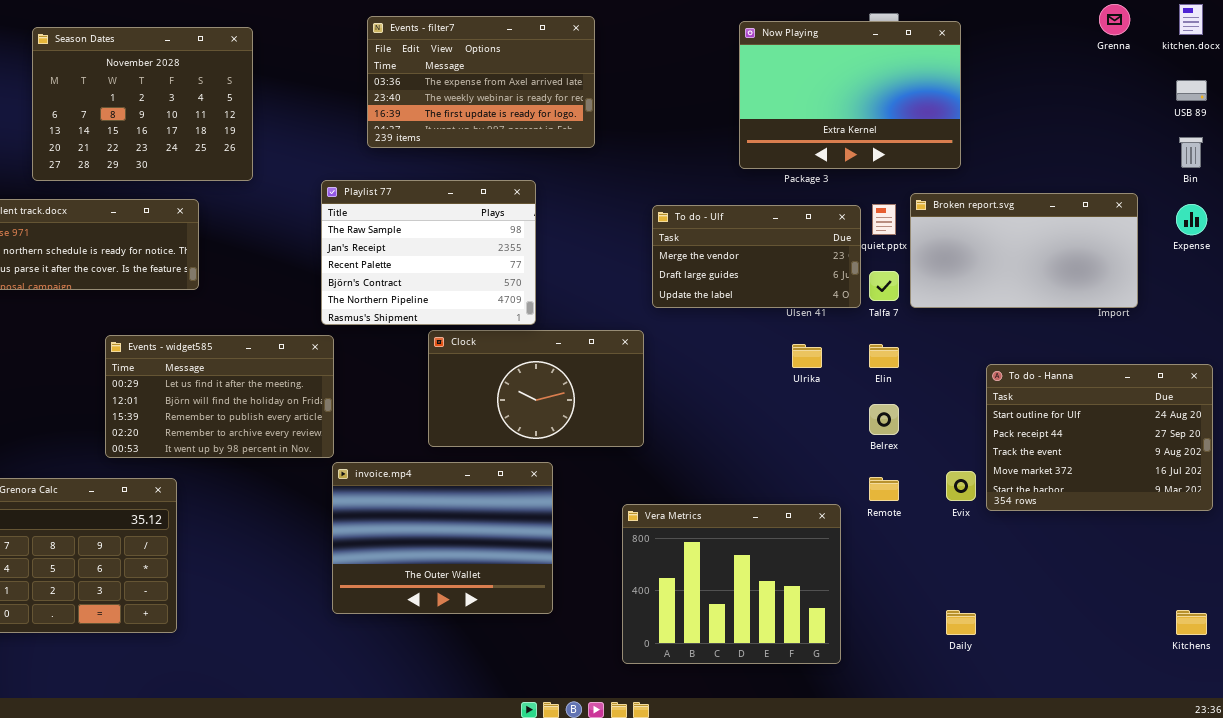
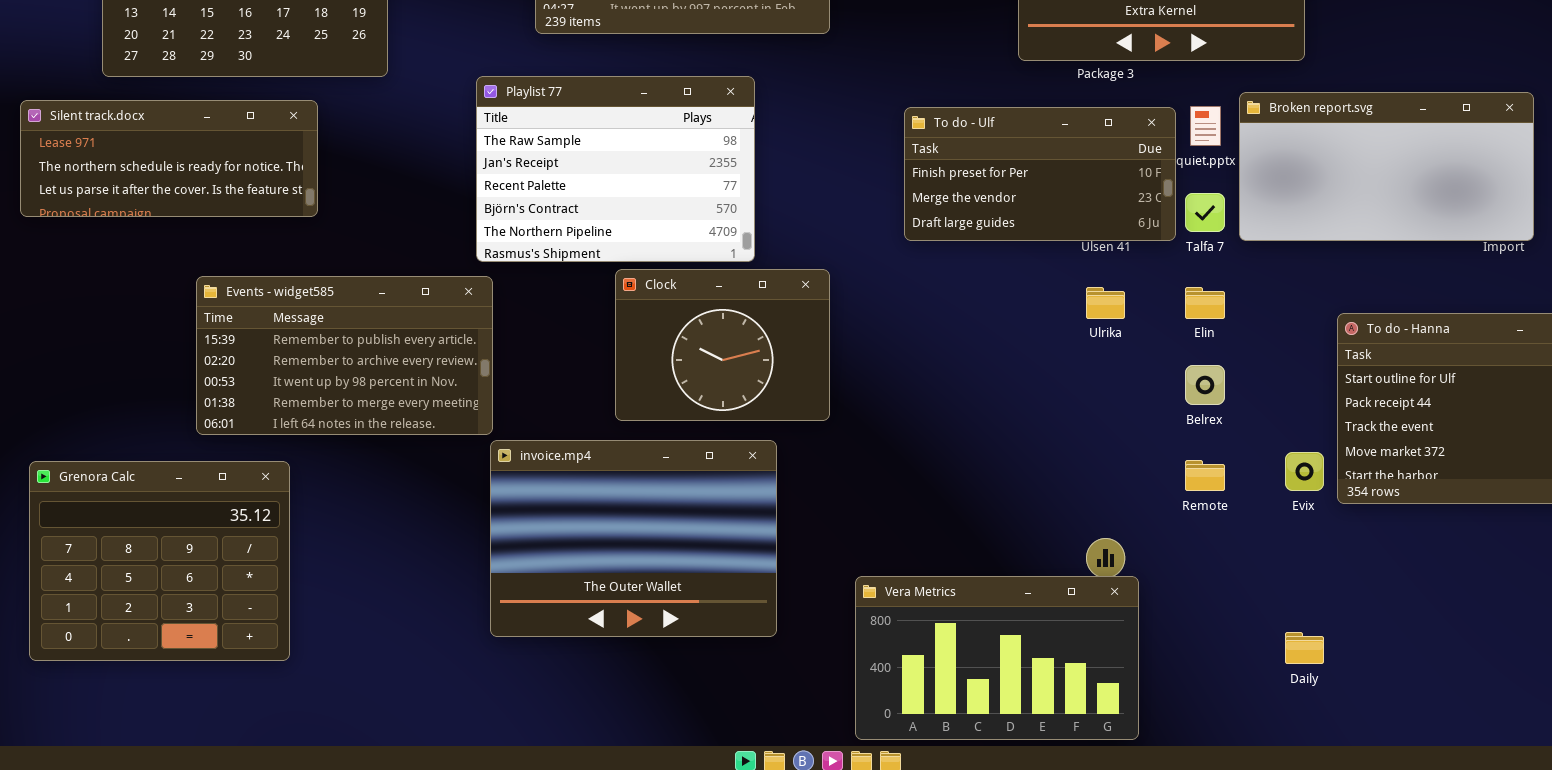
To do - Ulf: [652,205,861,308] -> [904,107,1176,241], scrolled up 1 row
Clock: [428,330,644,447] -> [615,269,830,421], resized
Events - widget585: [105,335,334,458] -> [196,276,493,435], scrolled down 2 rows
Vera Metrics: [622,504,841,664] -> [855,576,1139,740], moved, resized

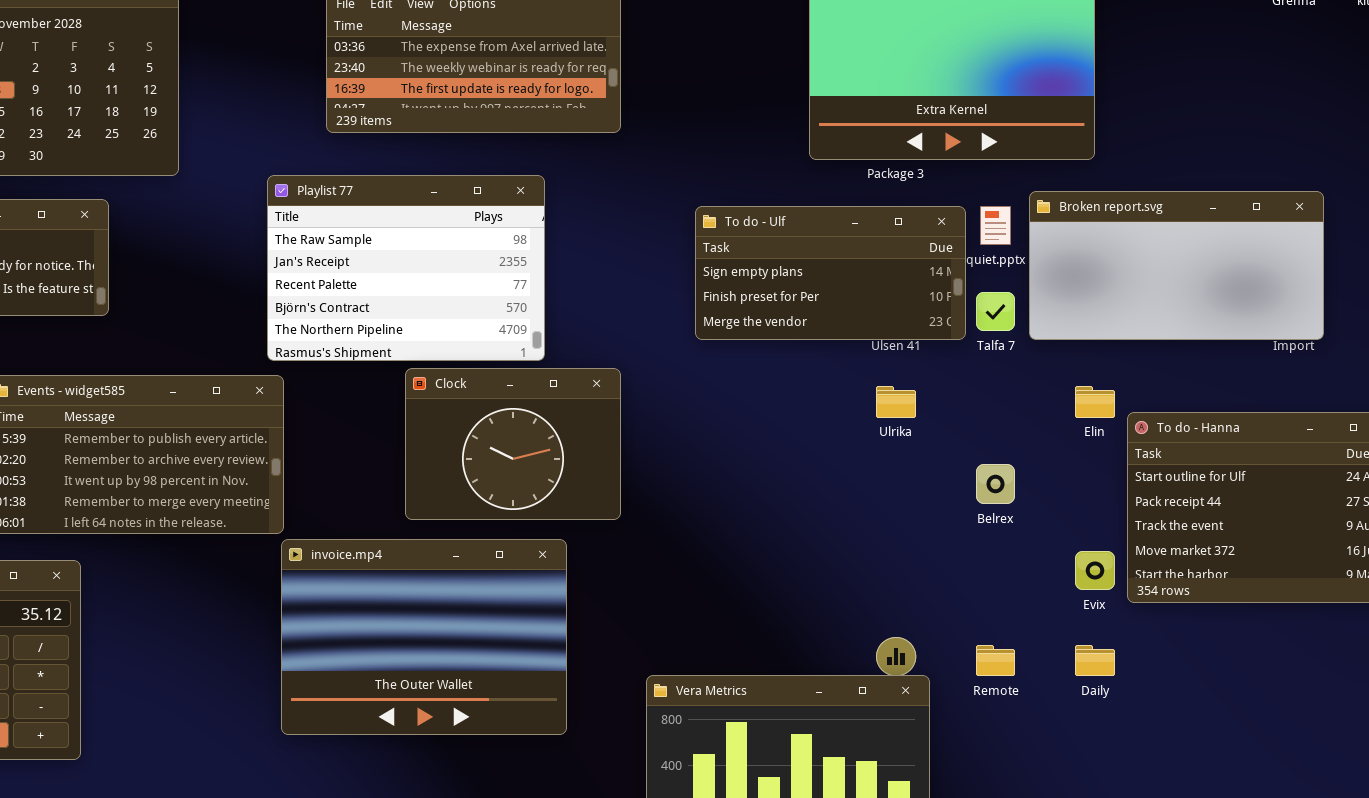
To do - Ulf: [904,107,1176,241] -> [695,206,966,340], scrolled up 1 row
Elin: [1185,287,1225,319] -> [1075,386,1115,418], moved
Remote: [1185,460,1225,491] -> [976,645,1015,676], moved
Daily: [1285,632,1324,664] -> [1075,645,1115,676], moved

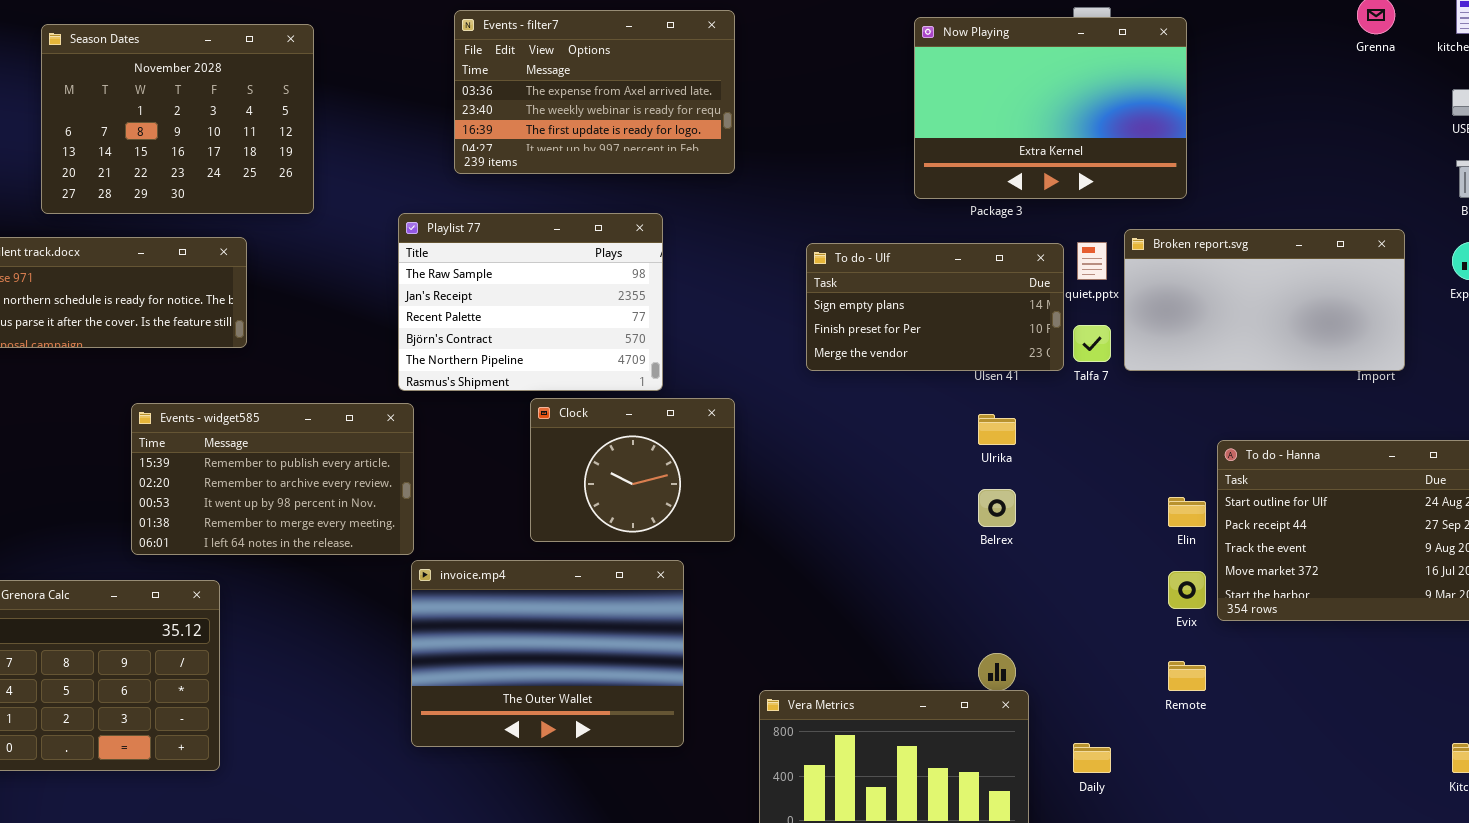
Elin: [1075,386,1115,418] -> [1168,497,1206,527], moved
Belrex: [976,464,1015,504] -> [978,489,1016,527], moved
Remote: [976,645,1015,676] -> [1168,661,1206,691], moved
Daily: [1075,645,1115,676] -> [1073,743,1111,773], moved

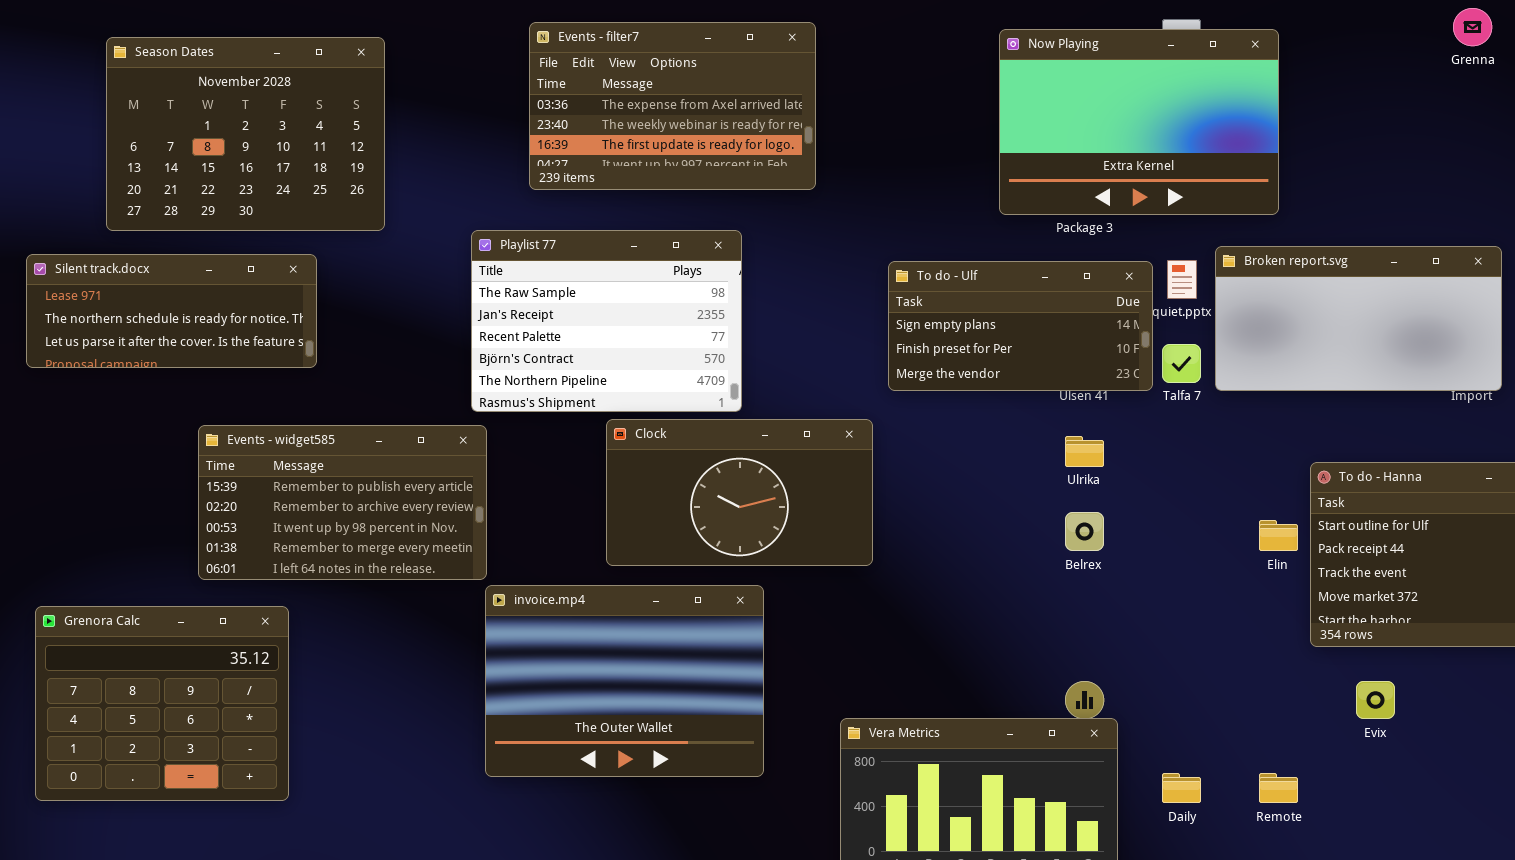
Clock: [530,398,735,542] -> [606,419,873,566], resized
Evix: [1168,571,1206,609] -> [1356,681,1395,719], moved
Remote: [1168,661,1206,691] -> [1259,773,1298,803], moved

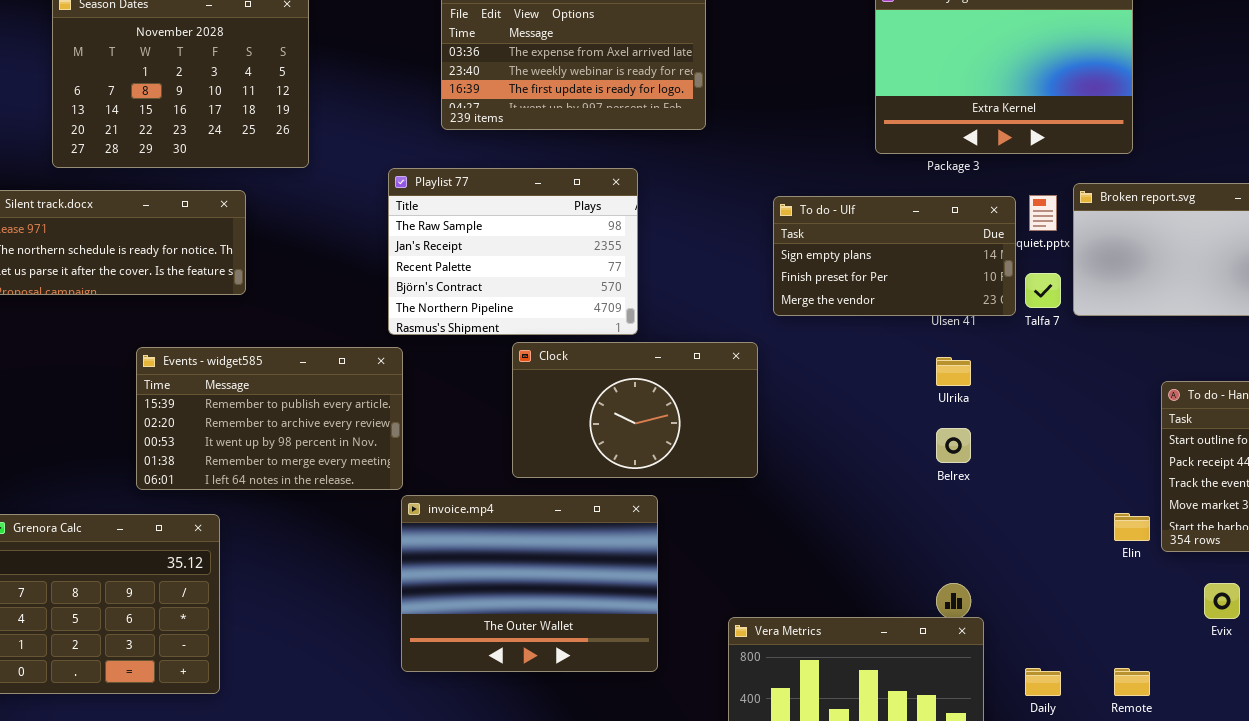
Elin: [1259,520,1298,551] -> [1114,513,1150,541], moved

